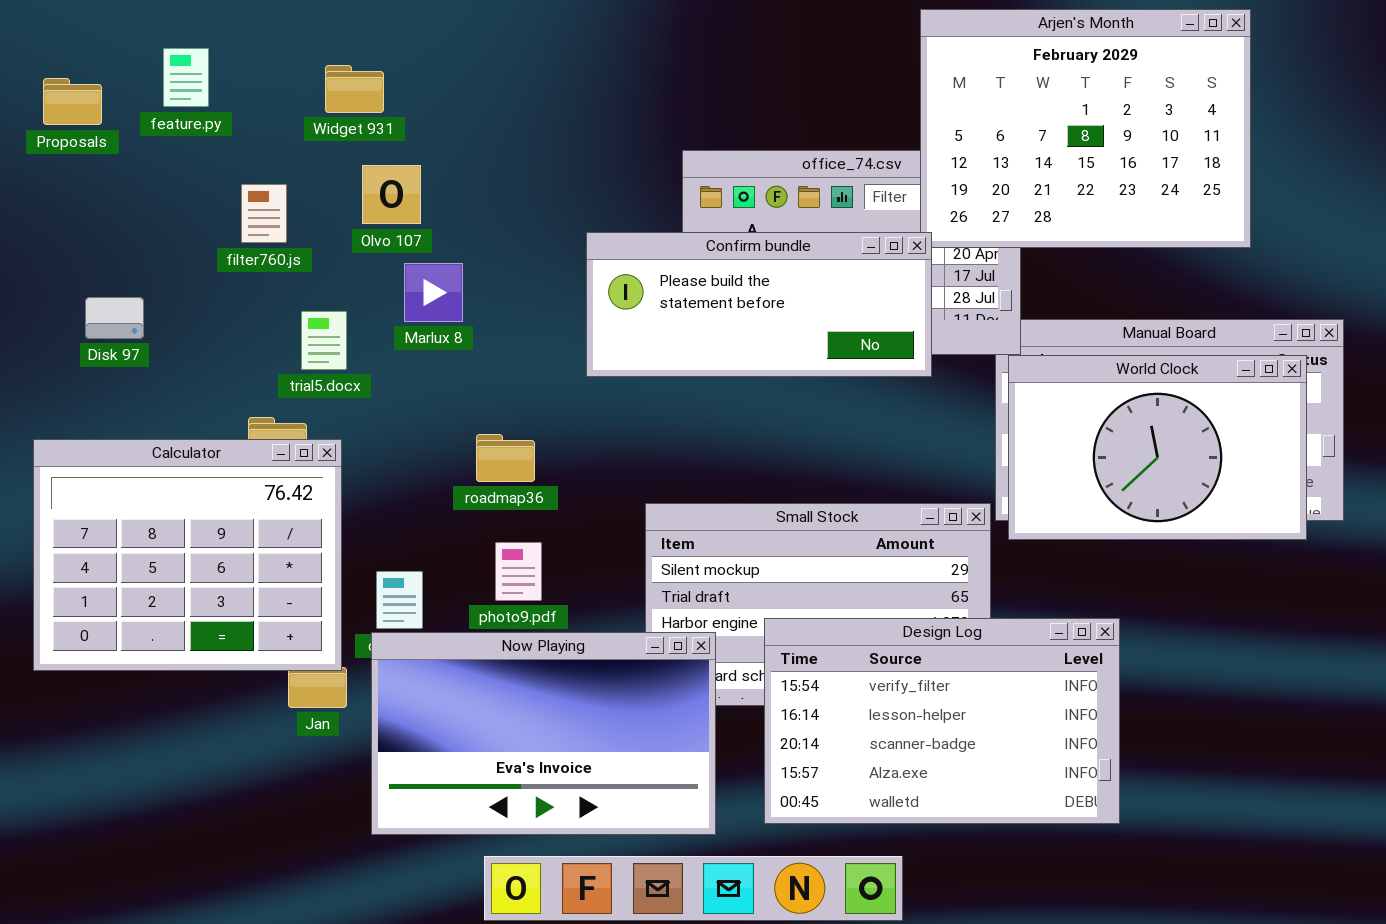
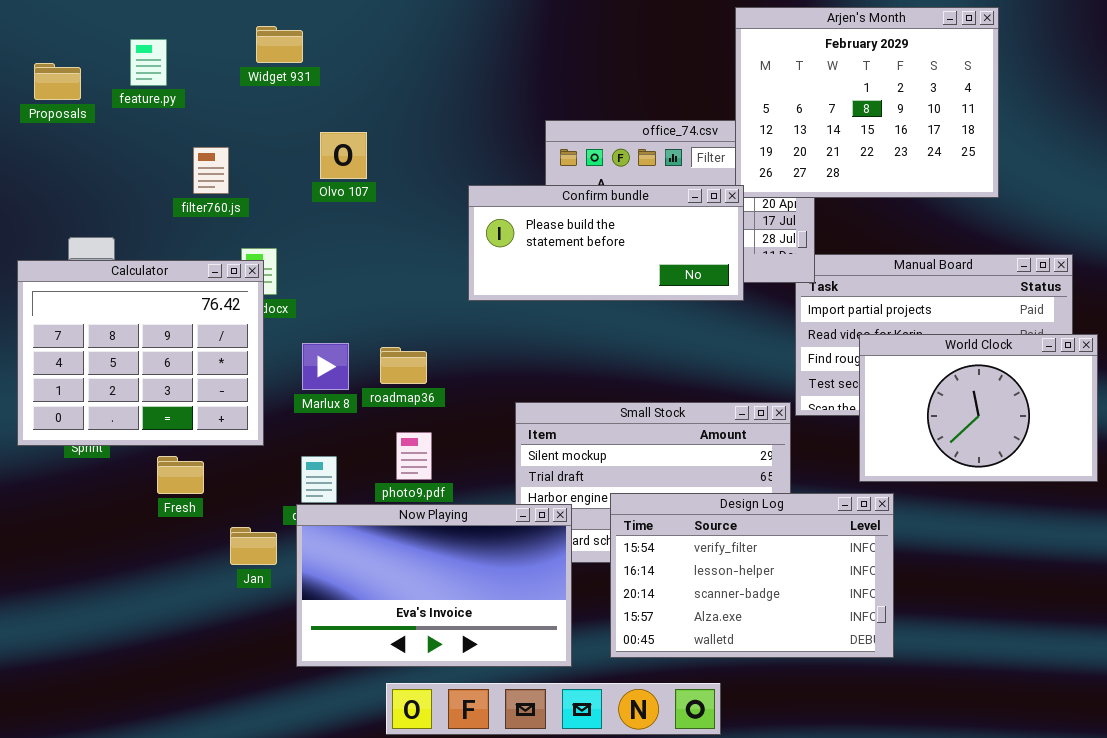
Widget 931: [325,65,384,113] -> [256,26,303,63], moved
Olvo 107: [362,165,421,224] -> [320,132,367,179], moved
Marlux 8: [404,263,463,322] -> [302,343,349,390], moved
World Clock: [1008,355,1307,540] -> [859,334,1098,482], moved
Calculator: [33,439,342,671] -> [17,260,264,446], moved

